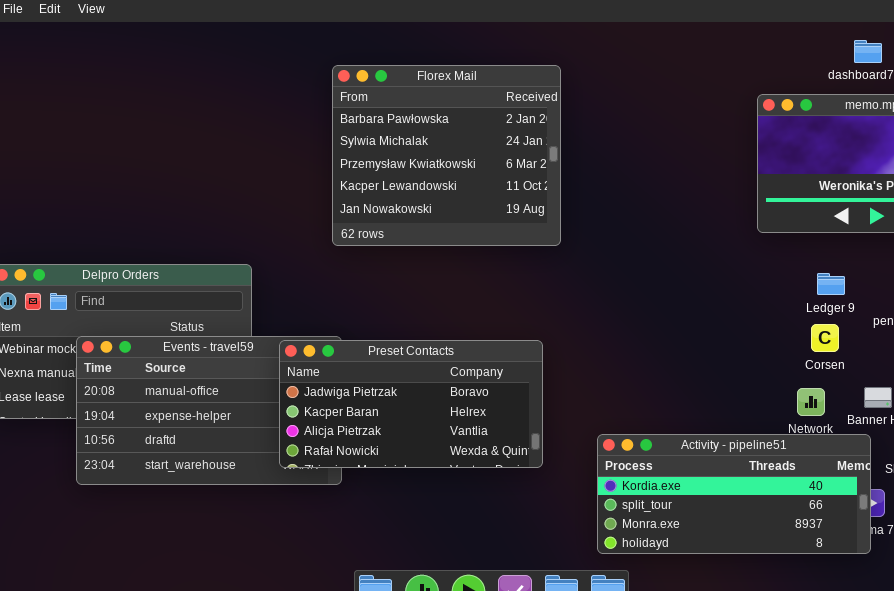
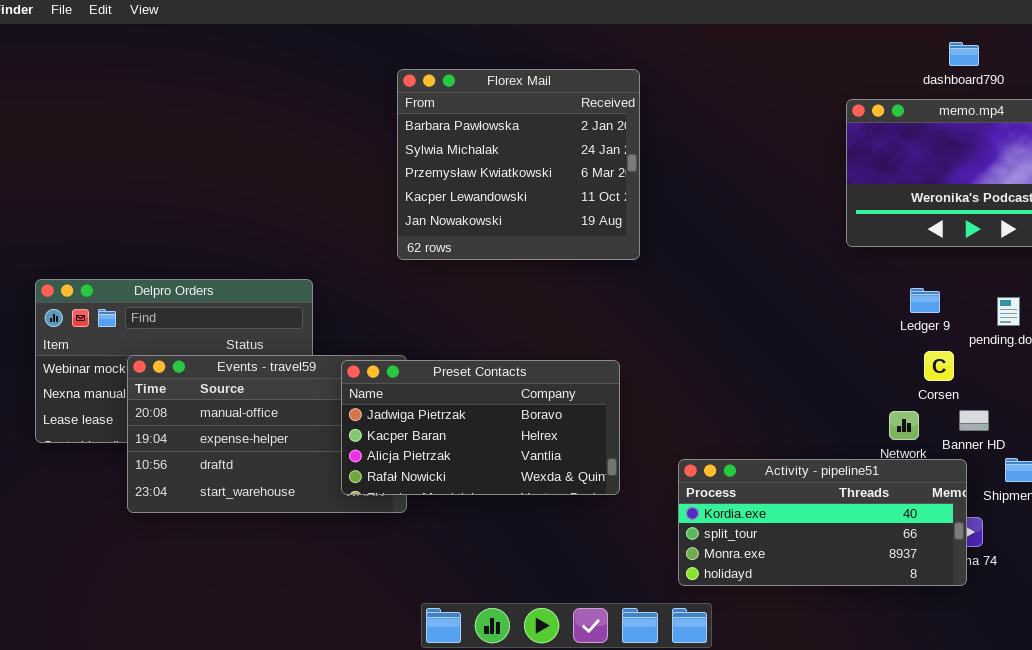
Corsen: [811,324,839,352] -> [924,351,954,381], moved

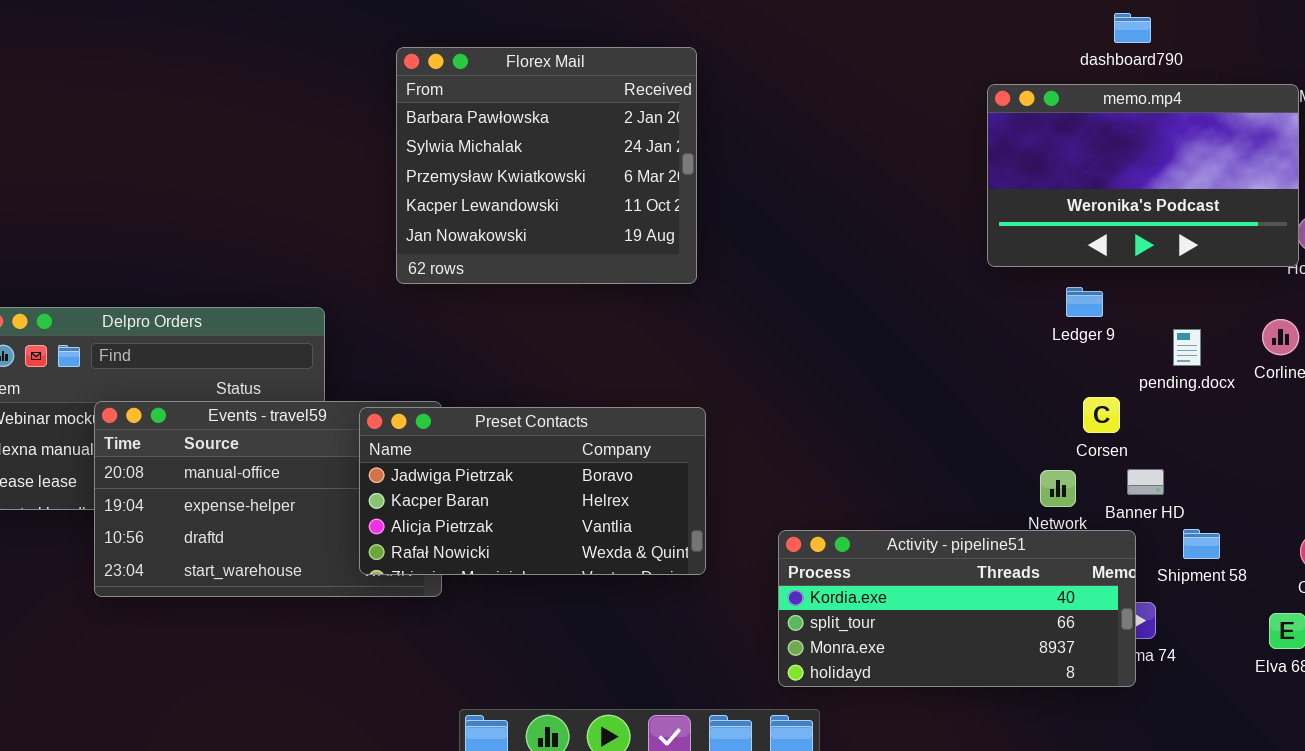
Florex Mail: [397,69,640,260] -> [396,47,697,284], moved
Ledger 9: [910,288,940,313] -> [1066,287,1103,317], moved

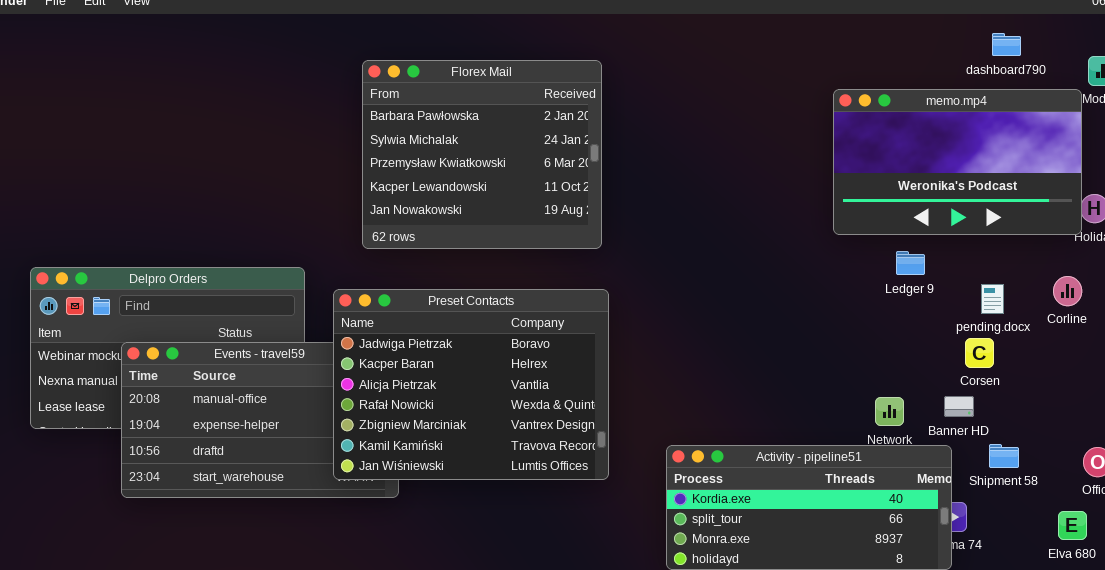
dashboard790: [1114,13,1151,43] -> [992,33,1021,56], moved
Corsen: [1083,397,1120,433] -> [965,338,994,368], moved
Preset Contacts: [359,407,706,575] -> [333,289,609,480], resized

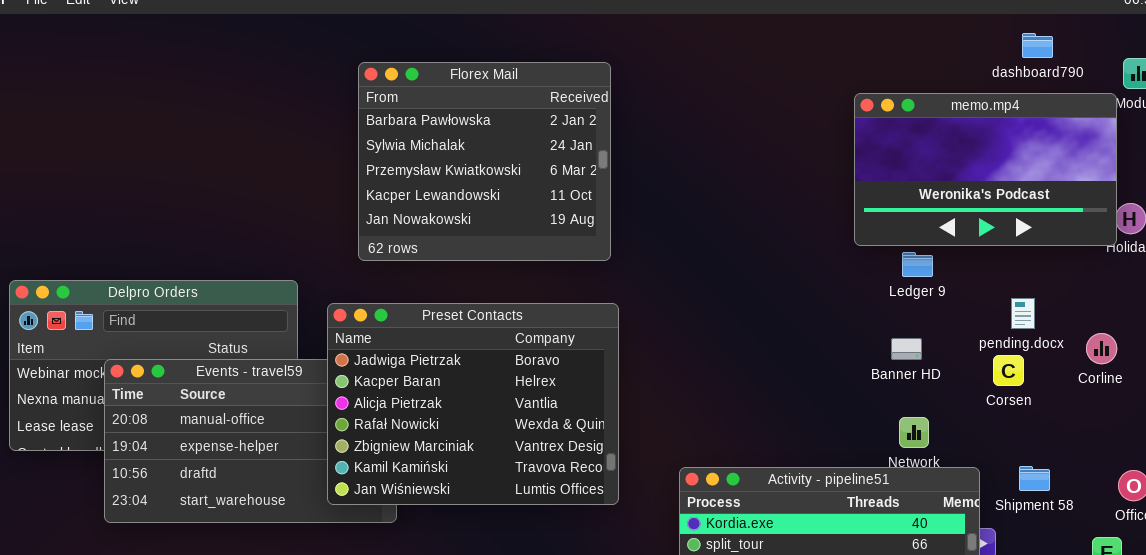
Ledger 9: [896,251,925,275] -> [902,252,933,277], moved
Corline: [1053,276,1082,306] -> [1086,333,1117,364], moved
Banner HD: [944,396,974,417] -> [891,338,922,360], moved

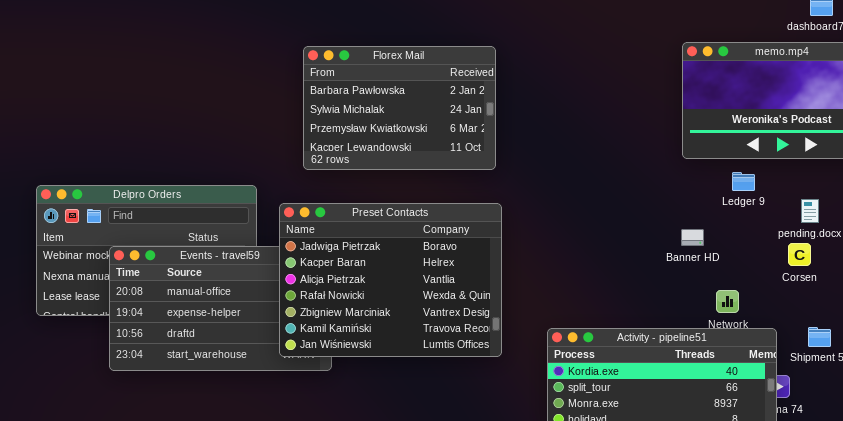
Florex Mail: [358,62,611,261] -> [303,46,496,170], resized
Ledger 9: [902,252,933,277] -> [732,172,755,191], moved
Banner HD: [891,338,922,360] -> [681,229,704,246], moved

